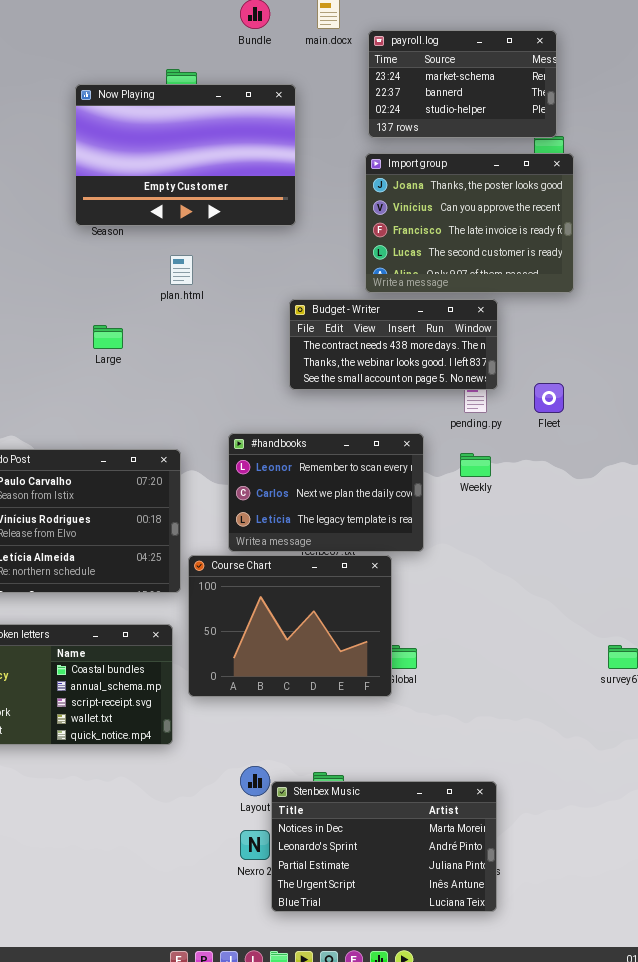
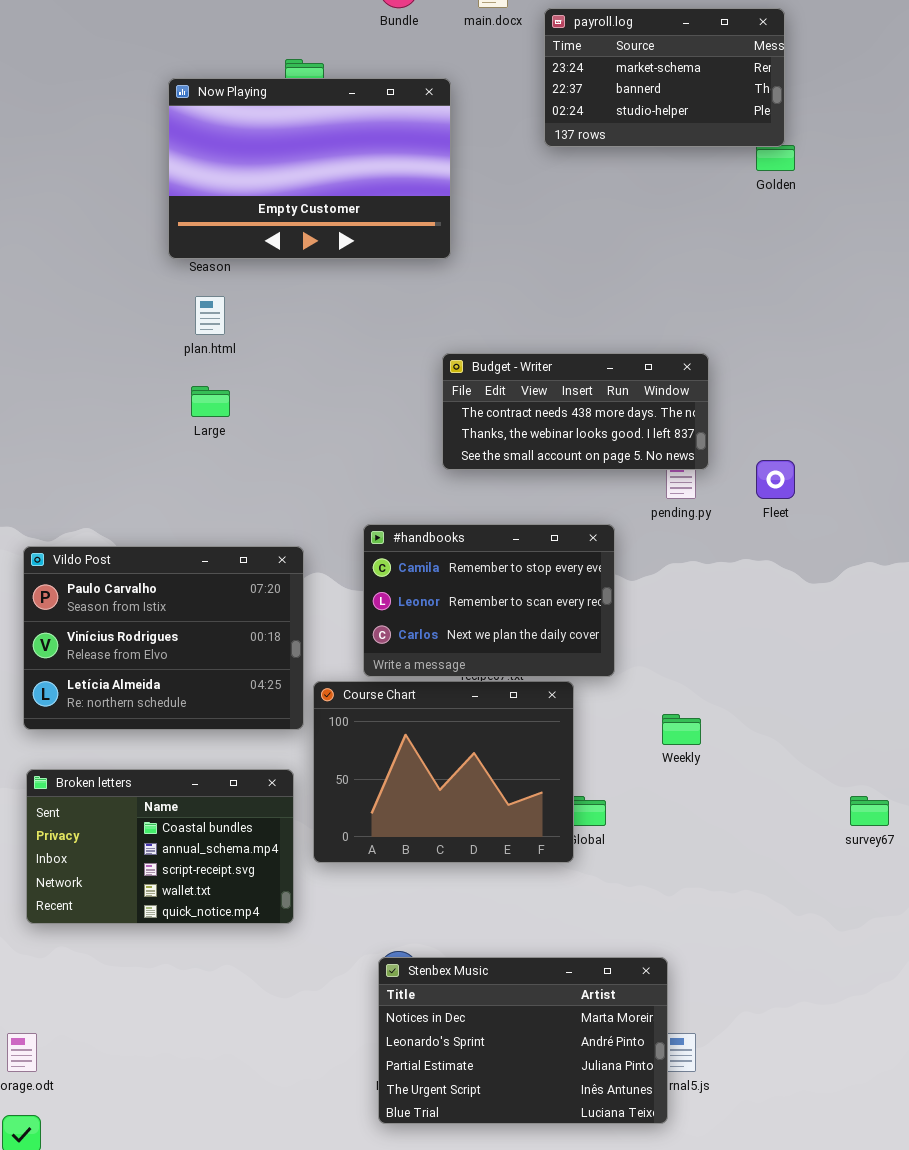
Import group: [365,153,574,293] -> none, closed
plan.html: [170,255,193,285] -> [195,296,225,335], moved
#handbooks: [228,433,424,552] -> [363,524,615,677], scrolled up 1 row
Weekly: [460,453,491,477] -> [662,714,701,745], moved
Stenbex Music: [271,781,497,912] -> [378,957,668,1124], moved

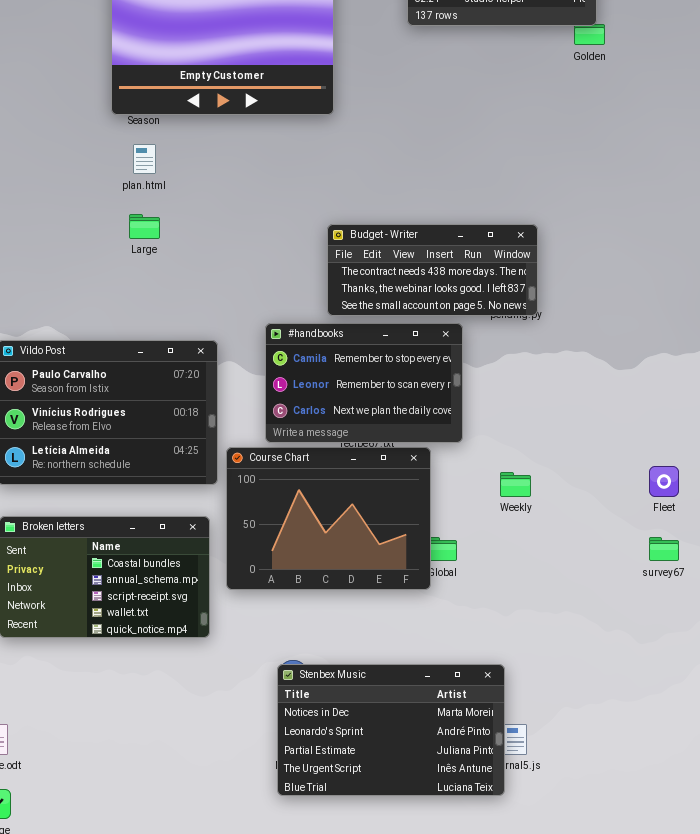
Budget - Writer: [442,353,709,470] -> [327,224,538,316], moved
Fleet: [756,460,795,499] -> [649,466,679,497], moved

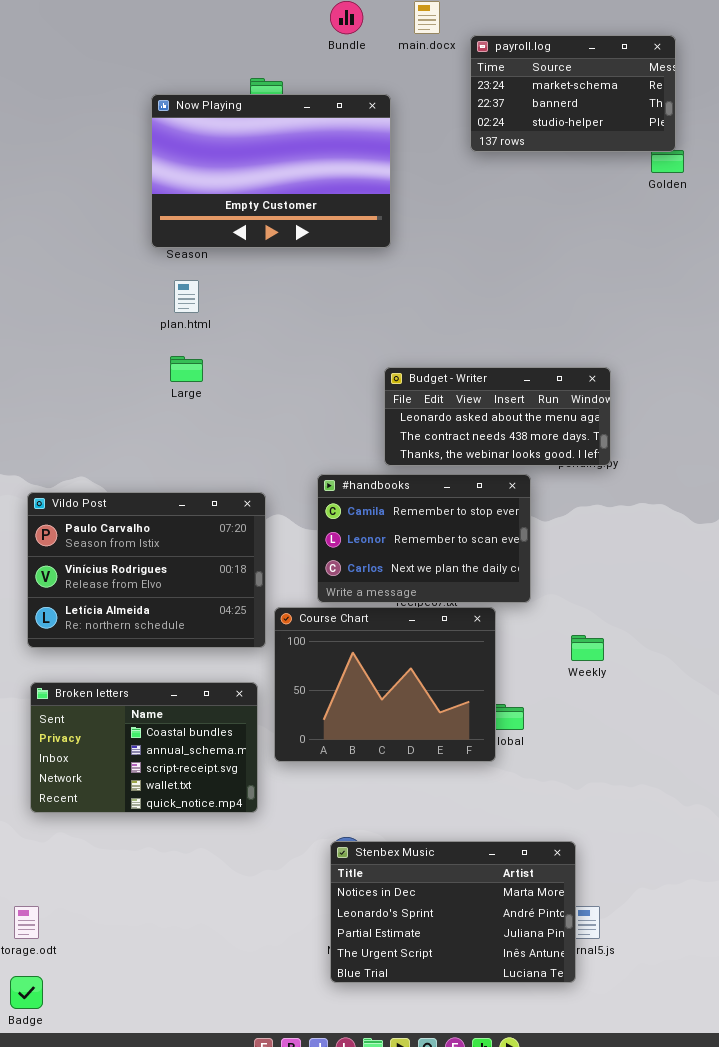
Budget - Writer: [327,224,538,316] -> [384,367,611,466], scrolled up 1 row

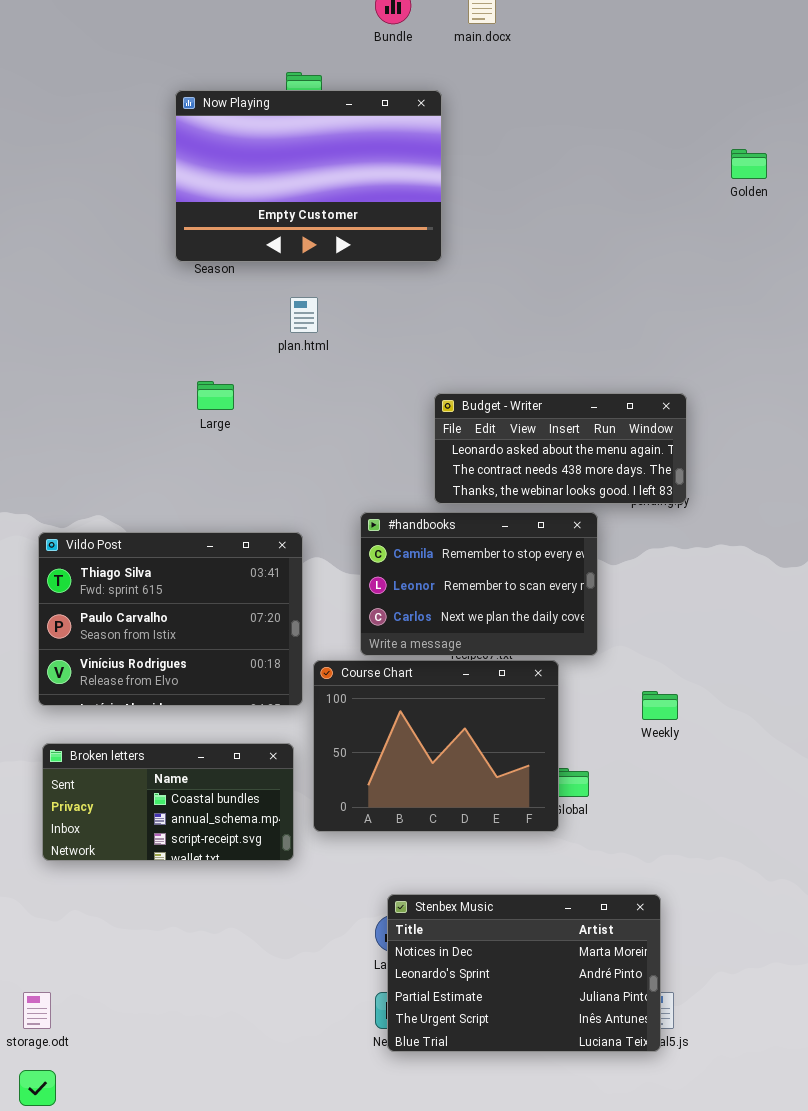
payroll.log: [470,35,676,152] -> none, closed
plan.html: [174,280,199,313] -> [290,297,318,333], moved
Vildo Post: [27,492,266,648] -> [38,532,303,706], scrolled up 1 row
Broken letters: [30,682,258,813] -> [42,743,294,861], resized
Stenbex Music: [330,841,576,983] -> [387,894,661,1052], moved

